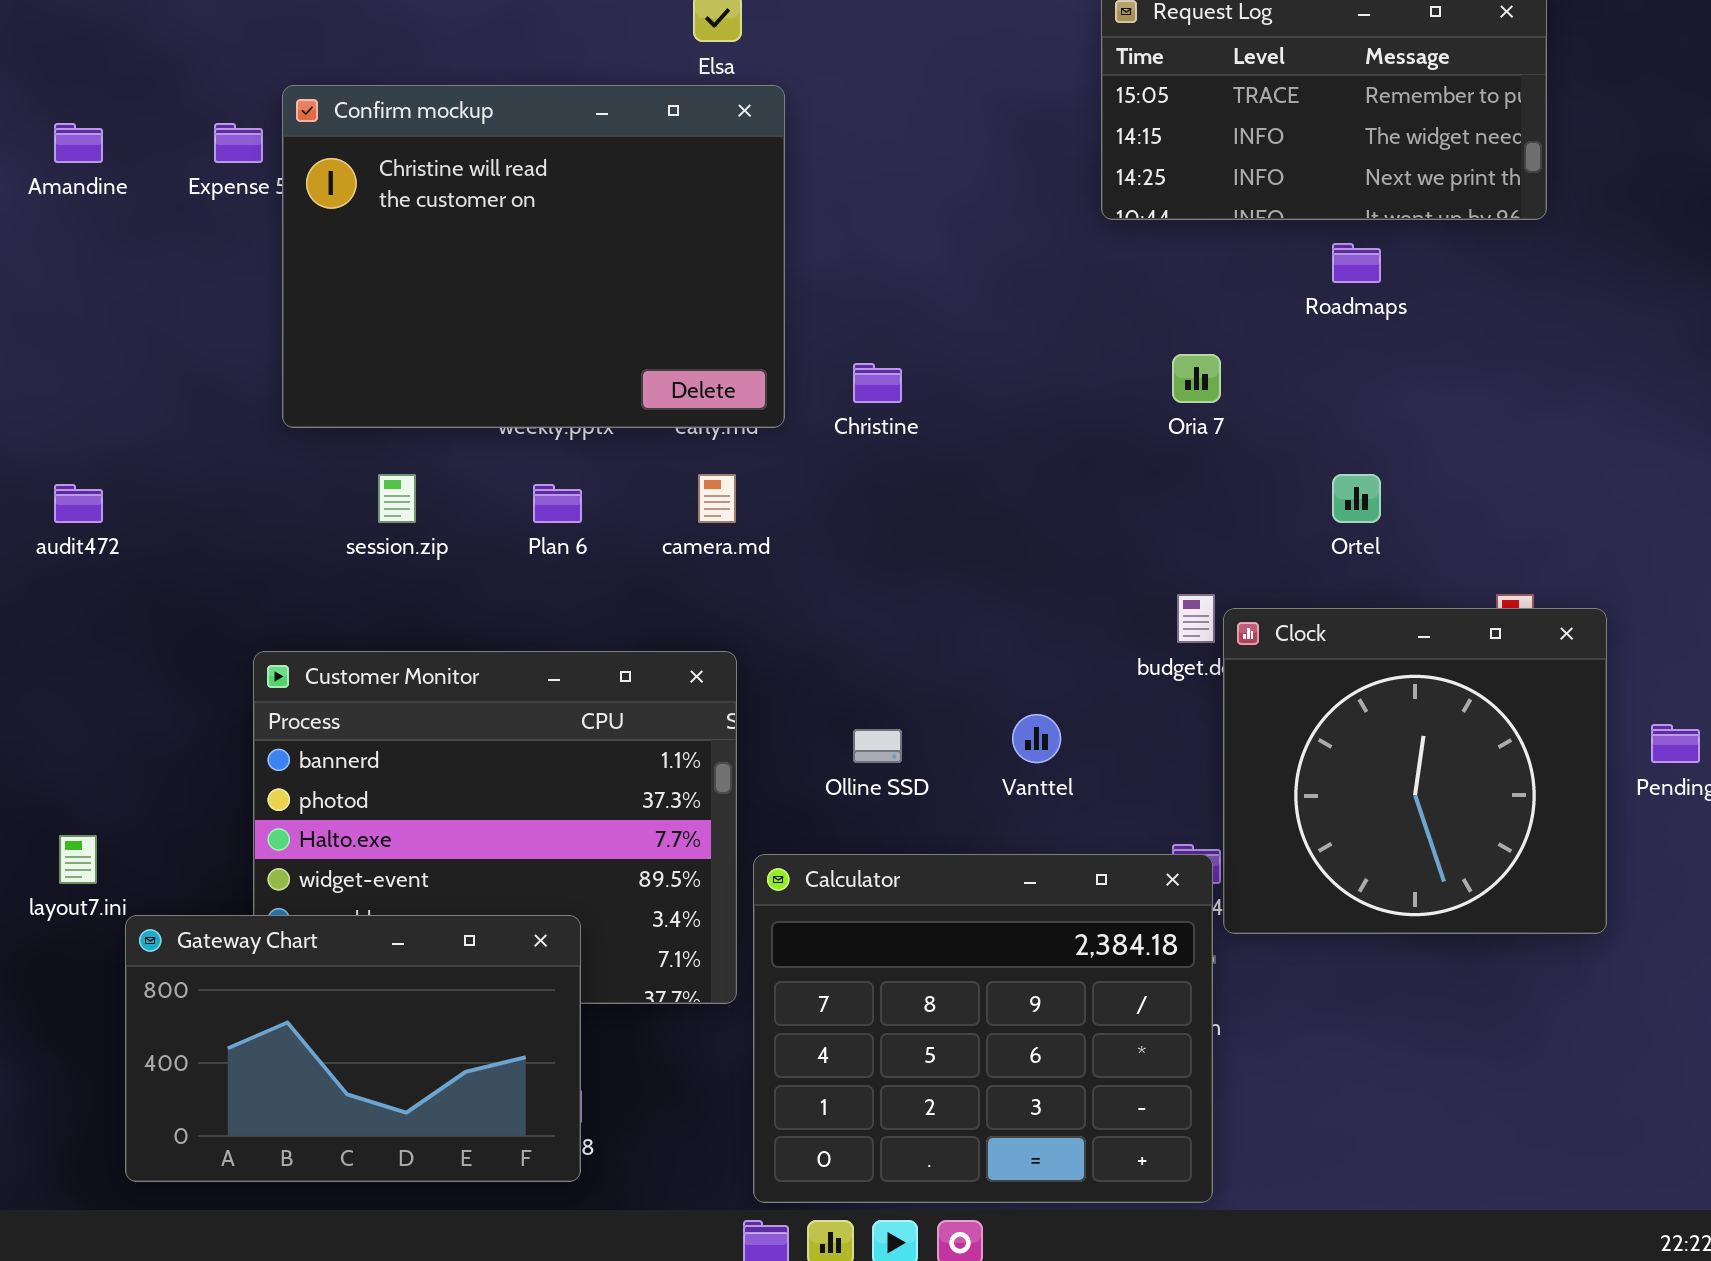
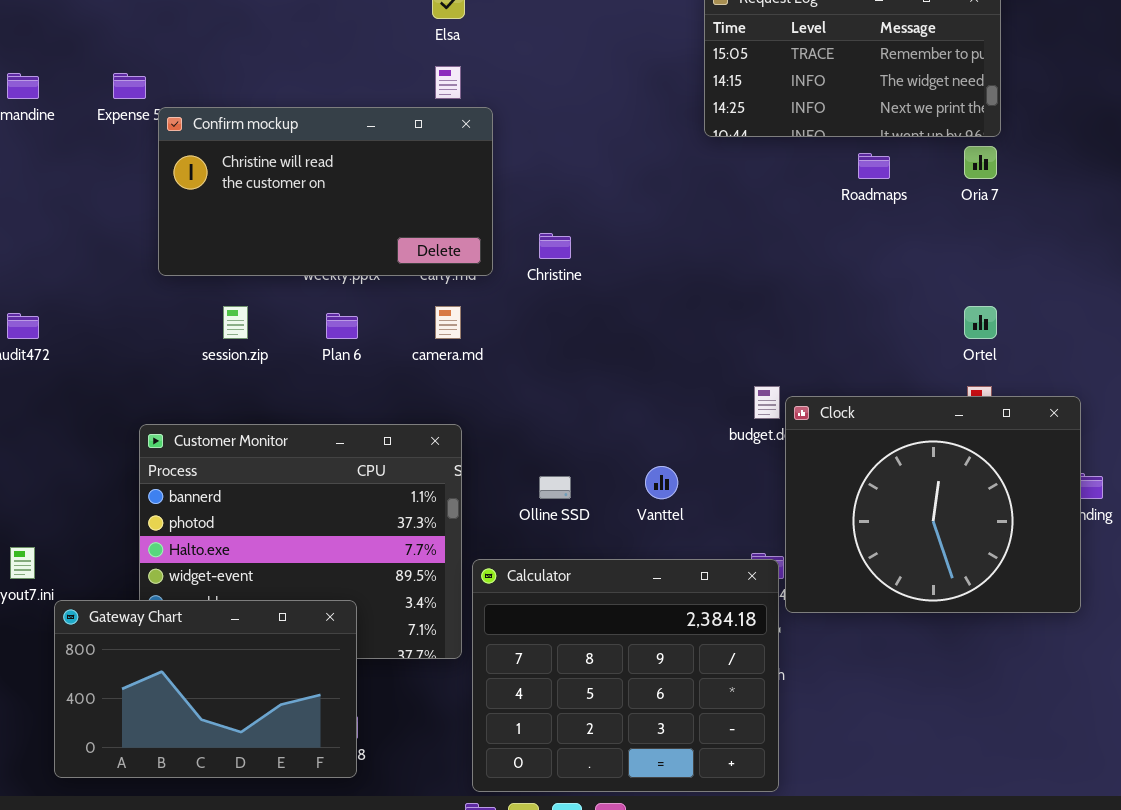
Confirm mockup: [282,85,785,428] -> [158,107,493,276], resized
Oria 7: [1172,354,1221,403] -> [964,146,997,179], moved
Ortel: [1332,474,1381,523] -> [964,306,997,339], moved
Clock: [1223,608,1607,934] -> [785,396,1081,613], resized

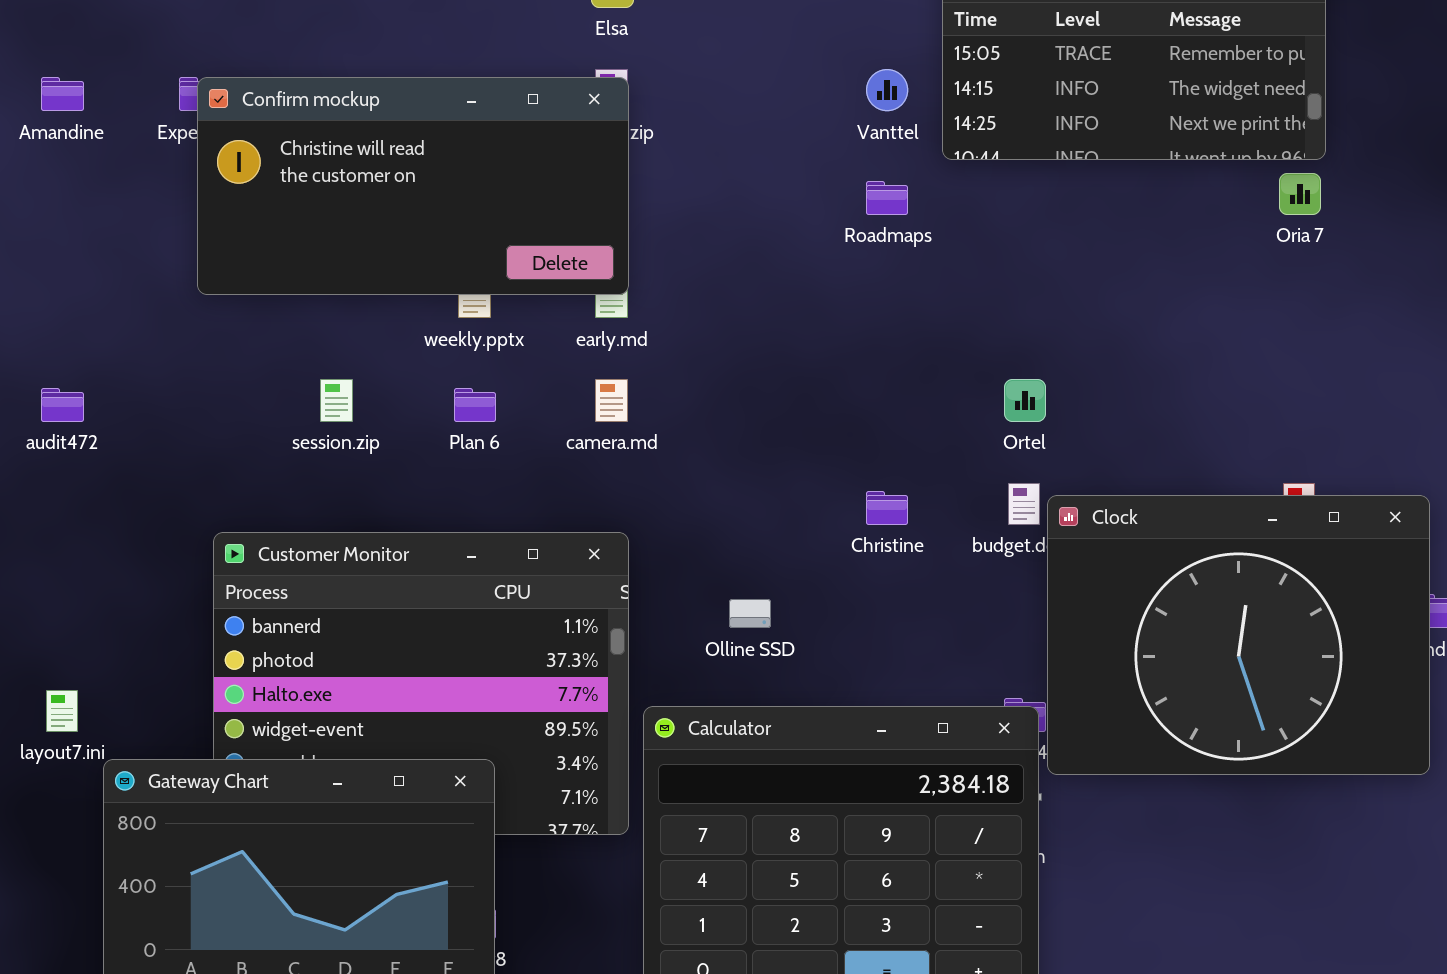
Confirm mockup: [158,107,493,276] -> [197,77,629,295], moved
Roadmaps: [858,153,890,179] -> [866,181,908,215], moved
Christine: [539,233,571,259] -> [866,491,908,525], moved
Ortel: [964,306,997,339] -> [1004,379,1046,422], moved
Vanttel: [645,466,678,499] -> [866,69,908,111], moved

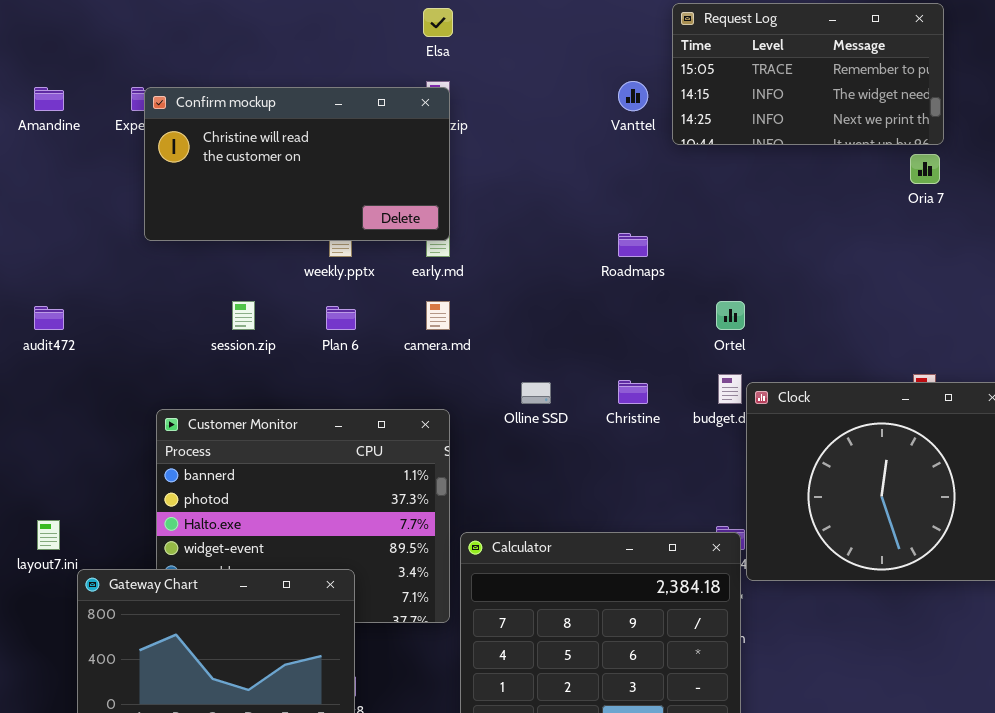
Roadmaps: [866,181,908,215] -> [618,233,648,257], moved
Olline SSD: [729,599,771,628] -> [521,382,551,404], moved

